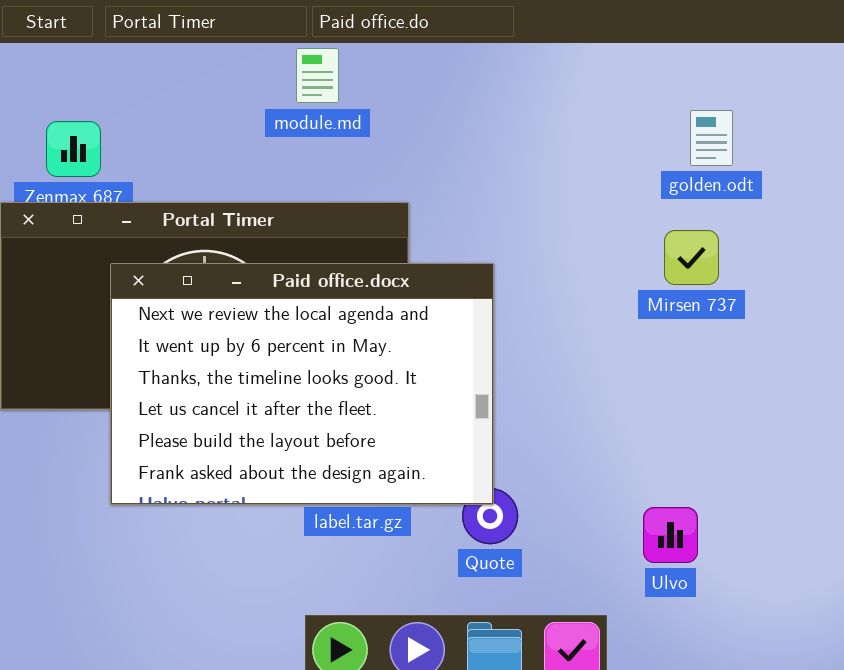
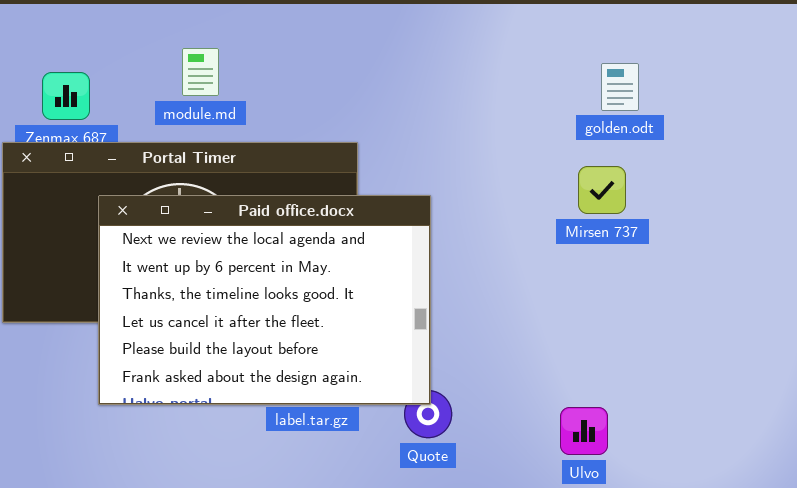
module.md: [296,48,339,103] -> [182,48,219,96], moved

